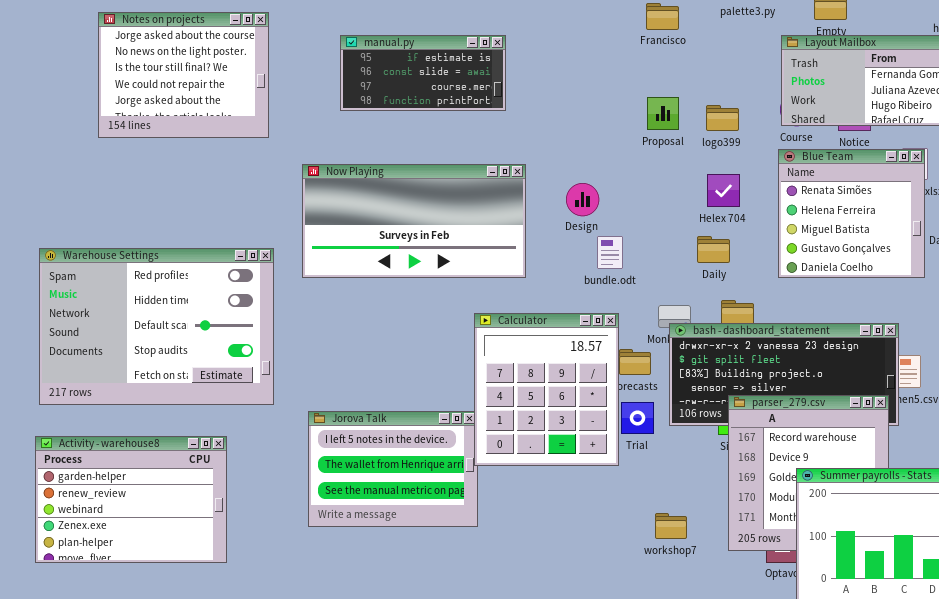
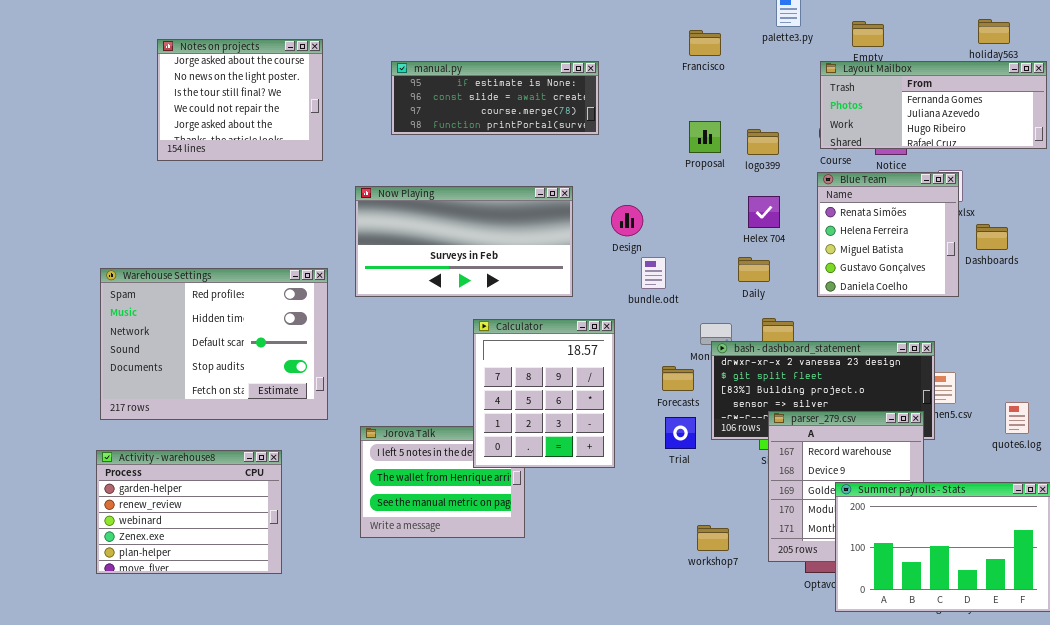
manual.py: [340,35,506,111] -> [391,61,599,135], resized
Calculator: [474,313,619,466] -> [473,319,615,468], moved

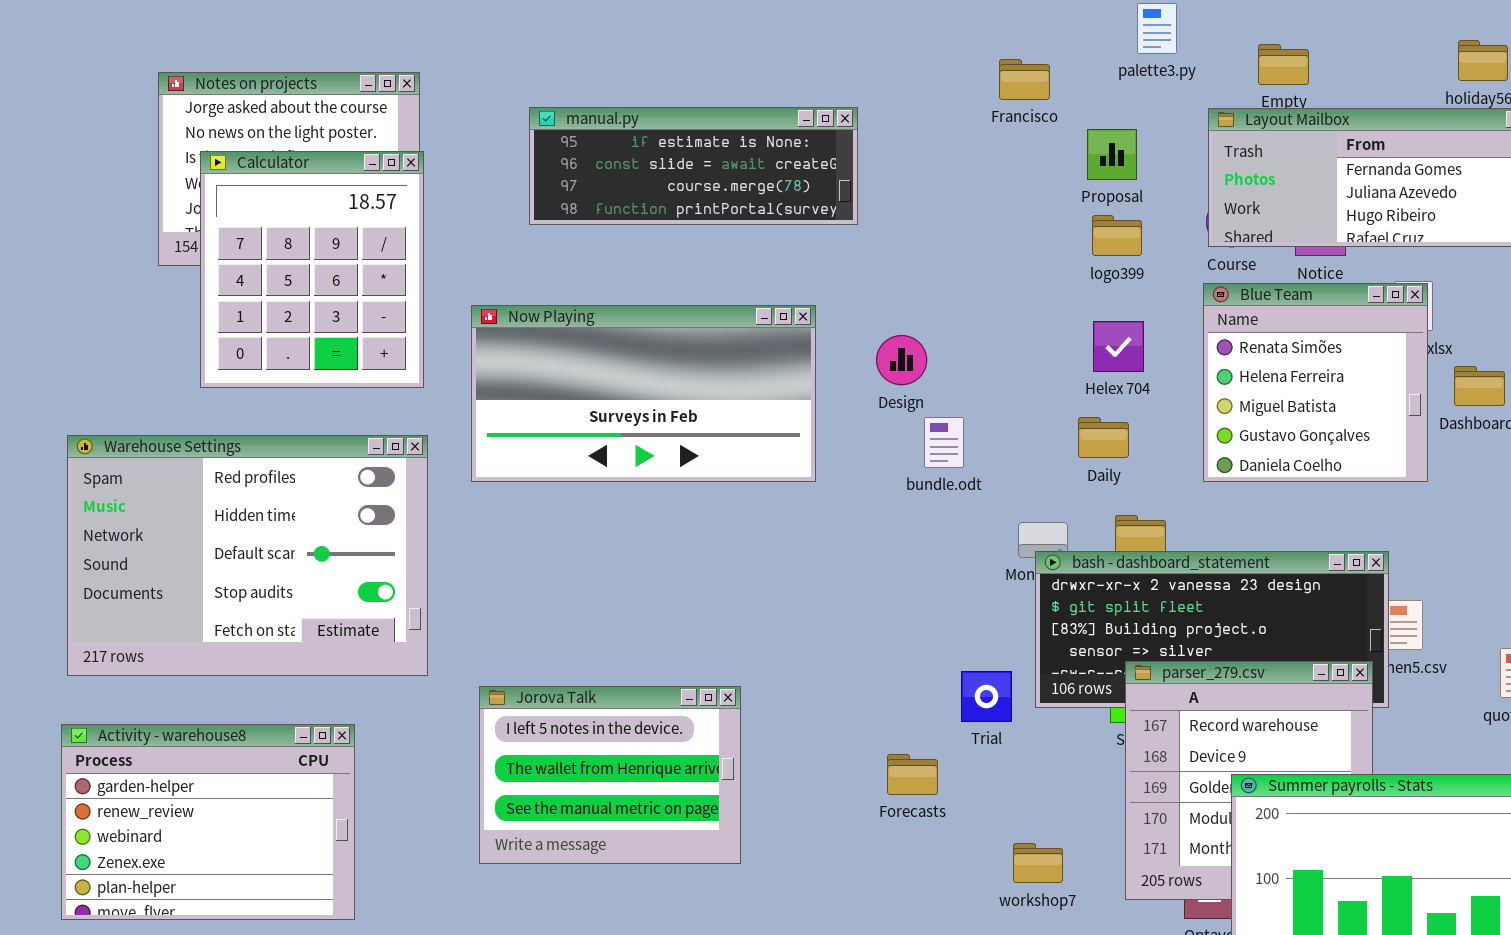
Proposal: [689,121,721,153] -> [1087,129,1137,180], moved
Calculator: [473,319,615,468] -> [200,151,424,388], moved
Forecasts: [662,366,694,391] -> [887,754,938,795], moved

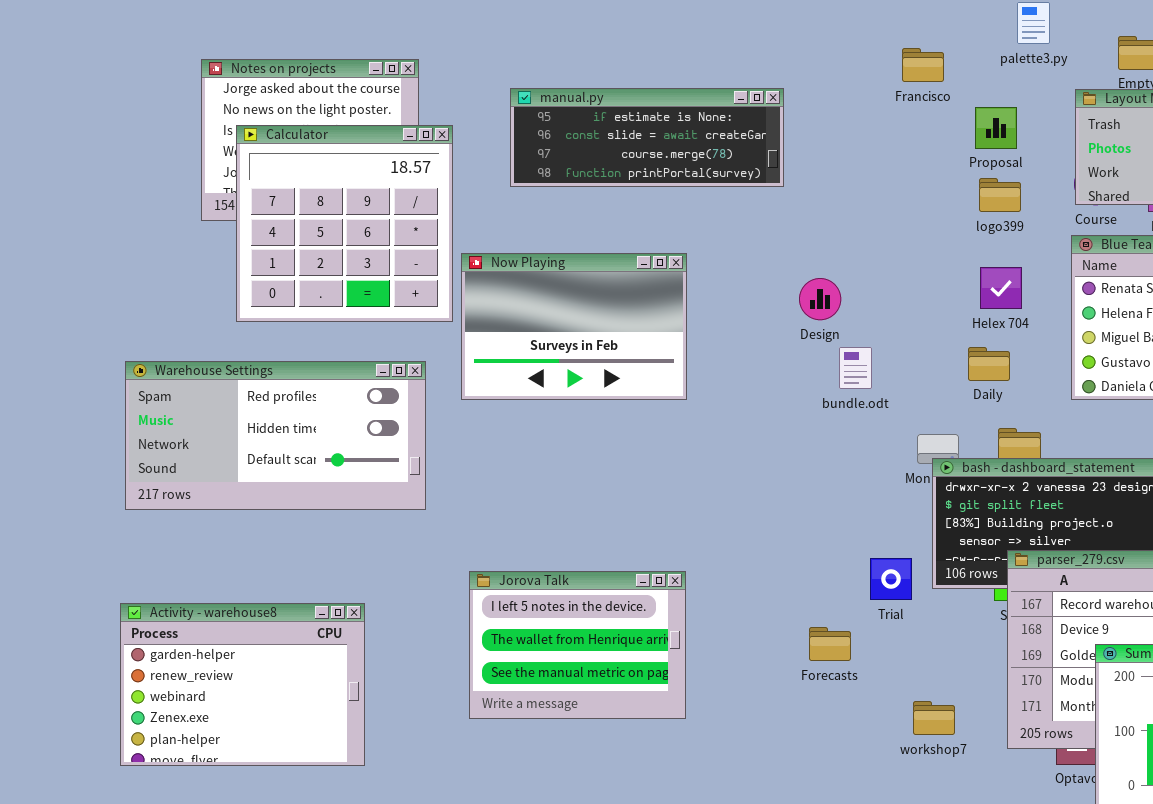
Calculator: [200,151,424,388] -> [236,125,453,322], resized
Now Playing: [471,305,816,482] -> [461,253,687,400], resized
Warehouse Settings: [67,435,428,676] -> [125,361,426,510], resized

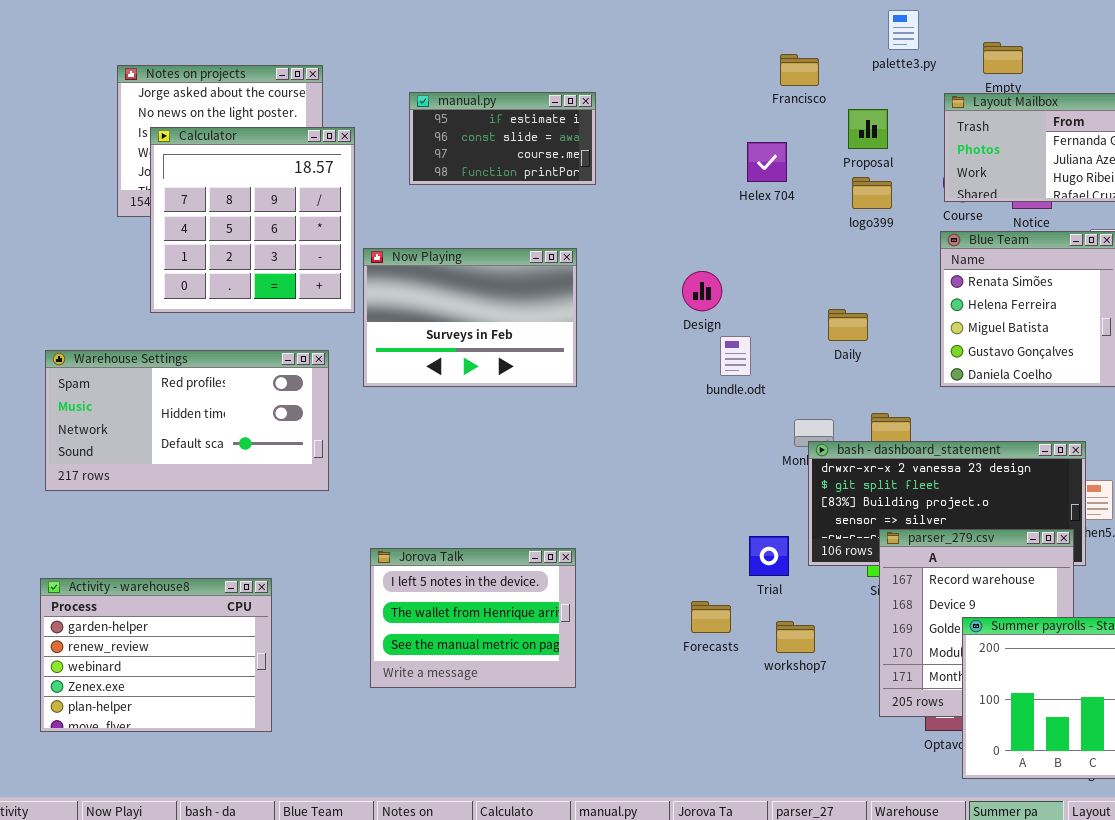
manual.py: [510,88,784,187] -> [409,92,596,185], resized
Helex 704: [980,267,1022,309] -> [747,142,787,182], moved
Daily: [968,347,1010,381] -> [828,309,868,341], moved
workshop7: [913,701,955,735] -> [776,621,815,653], moved

